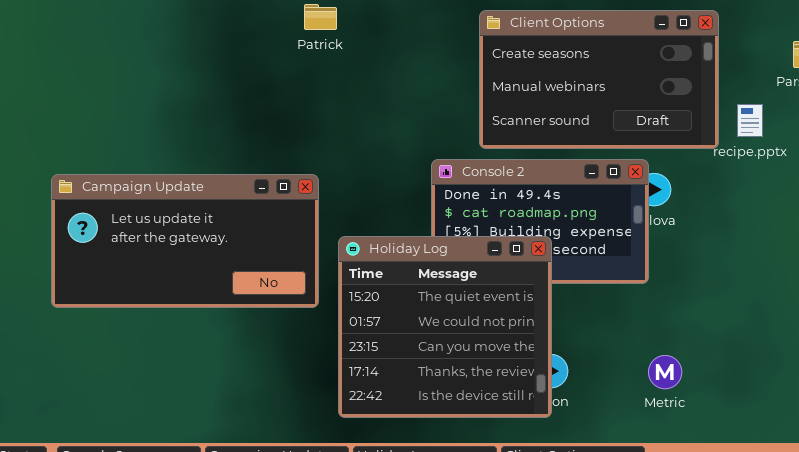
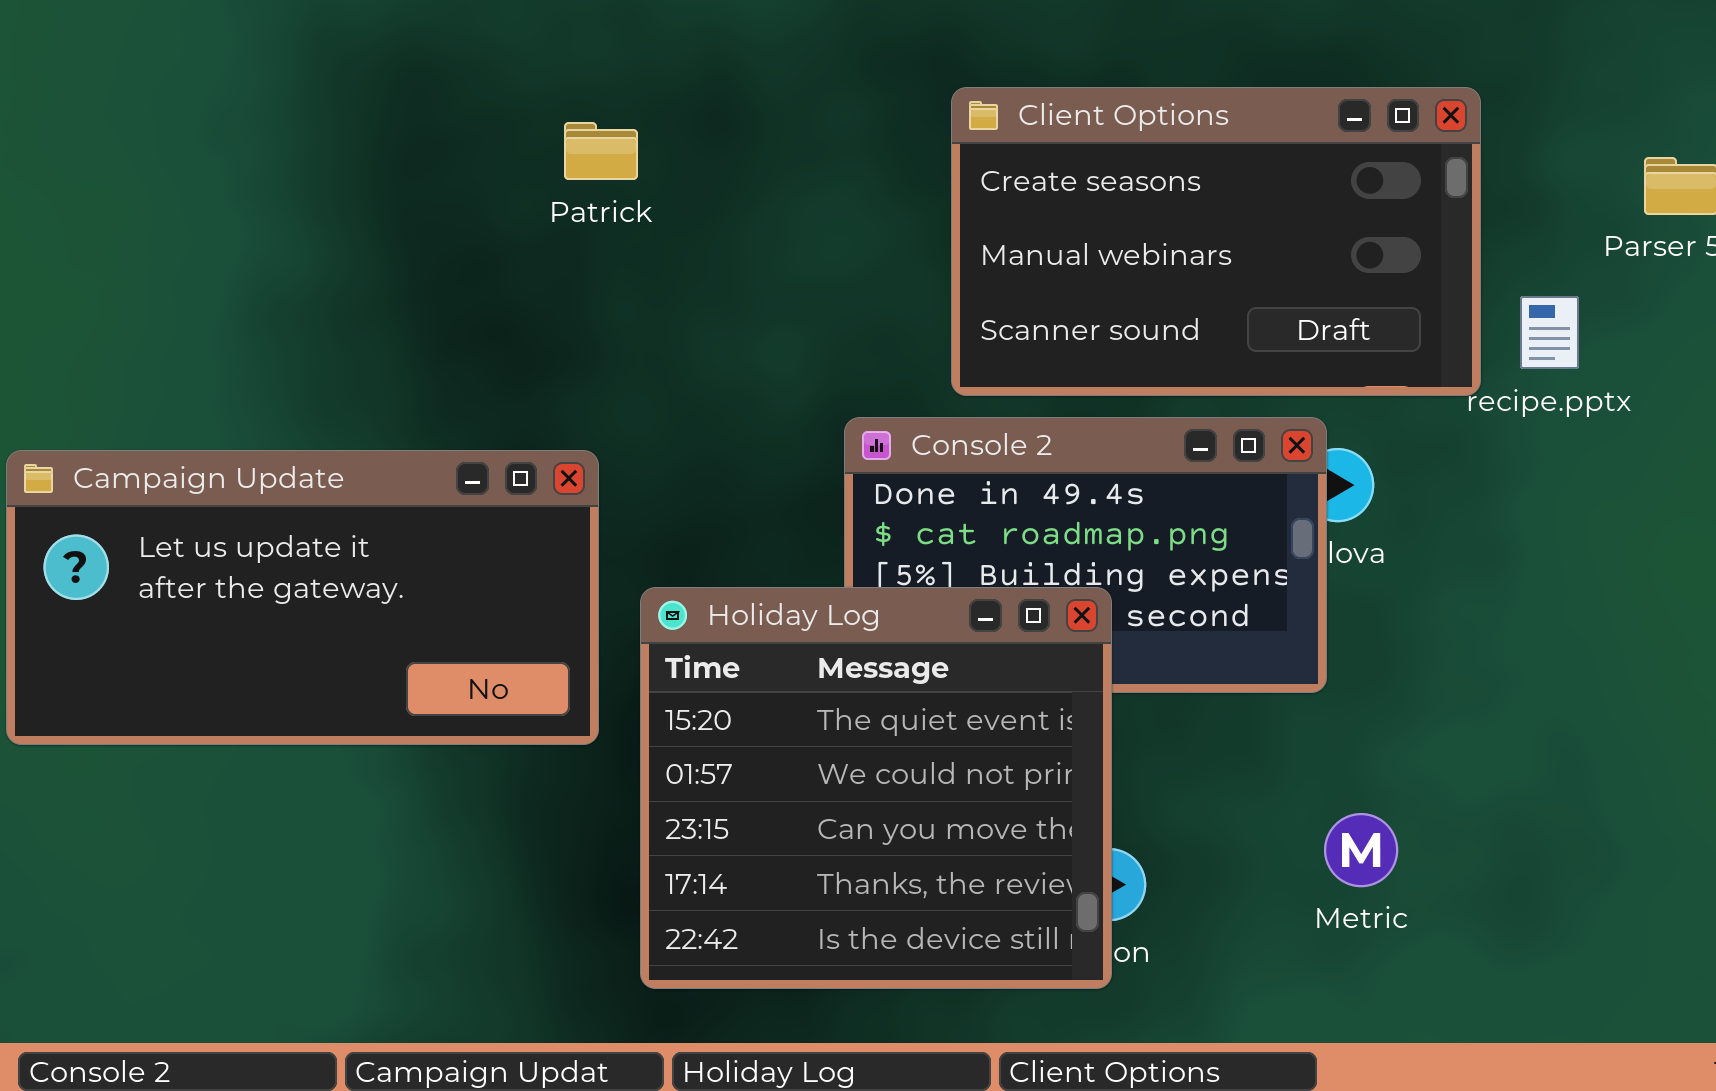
Patrick: [304,4,337,30] -> [564,122,638,180], moved
Metric: [648,355,682,389] -> [1324,813,1398,887], moved

